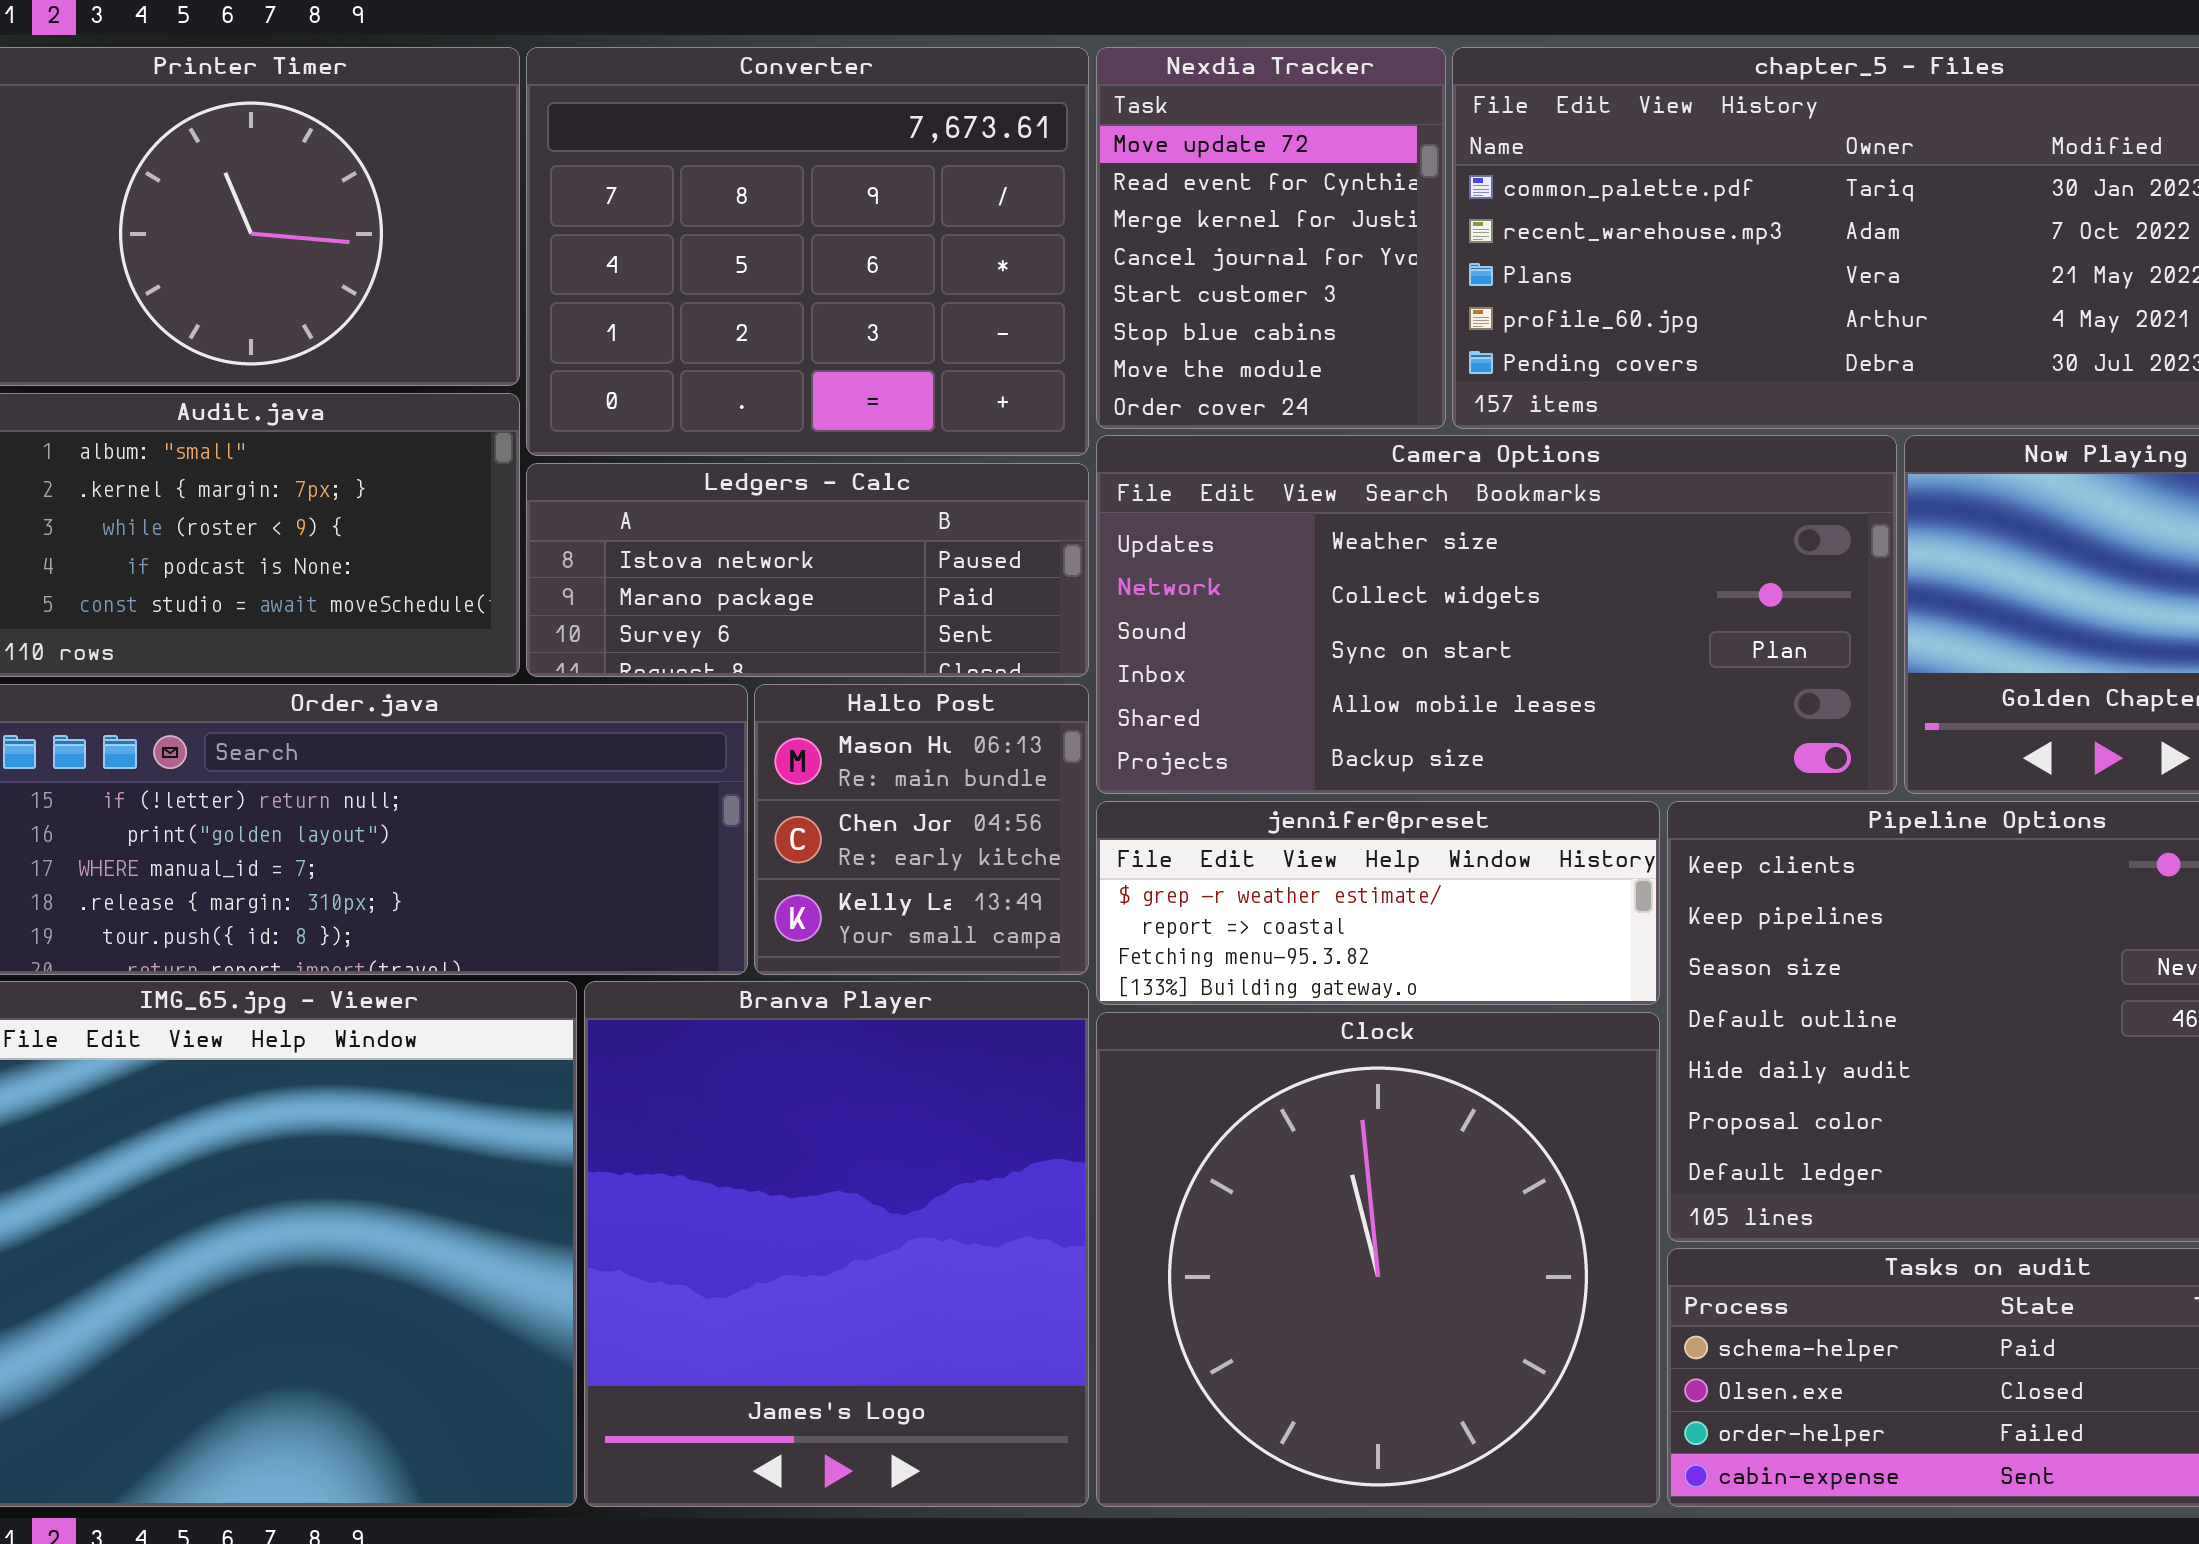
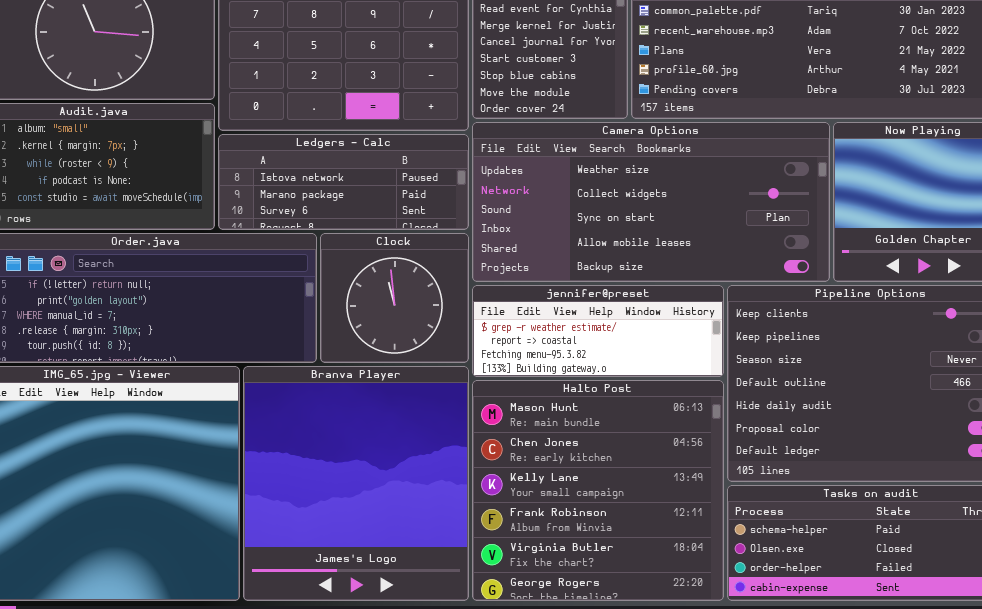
Halto Post: [754,684,1089,975] -> [472,380,724,601], moved, resized
Clock: [1096,1012,1660,1507] -> [320,233,469,363], moved, resized

